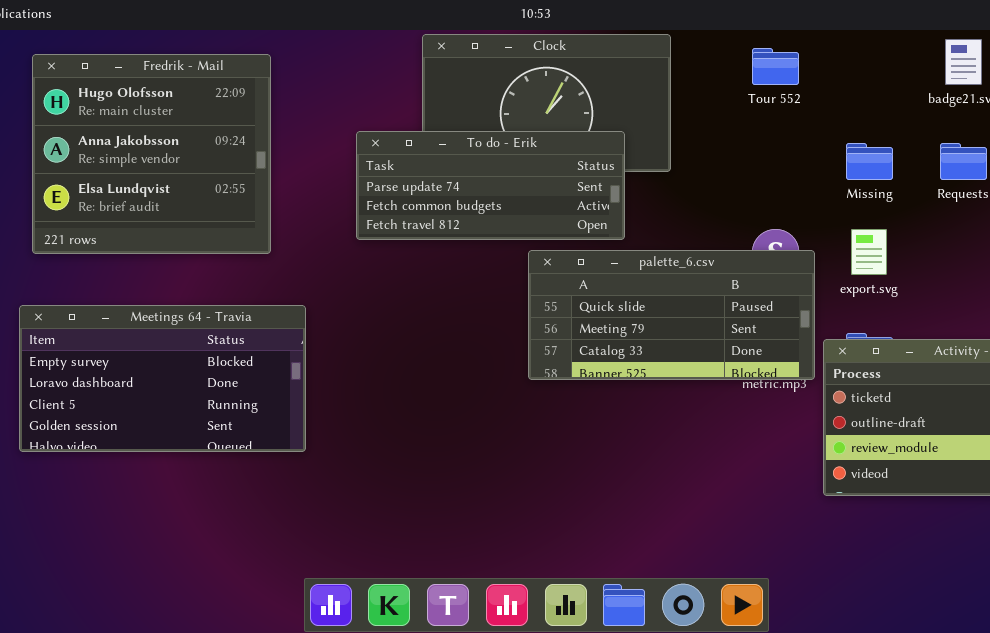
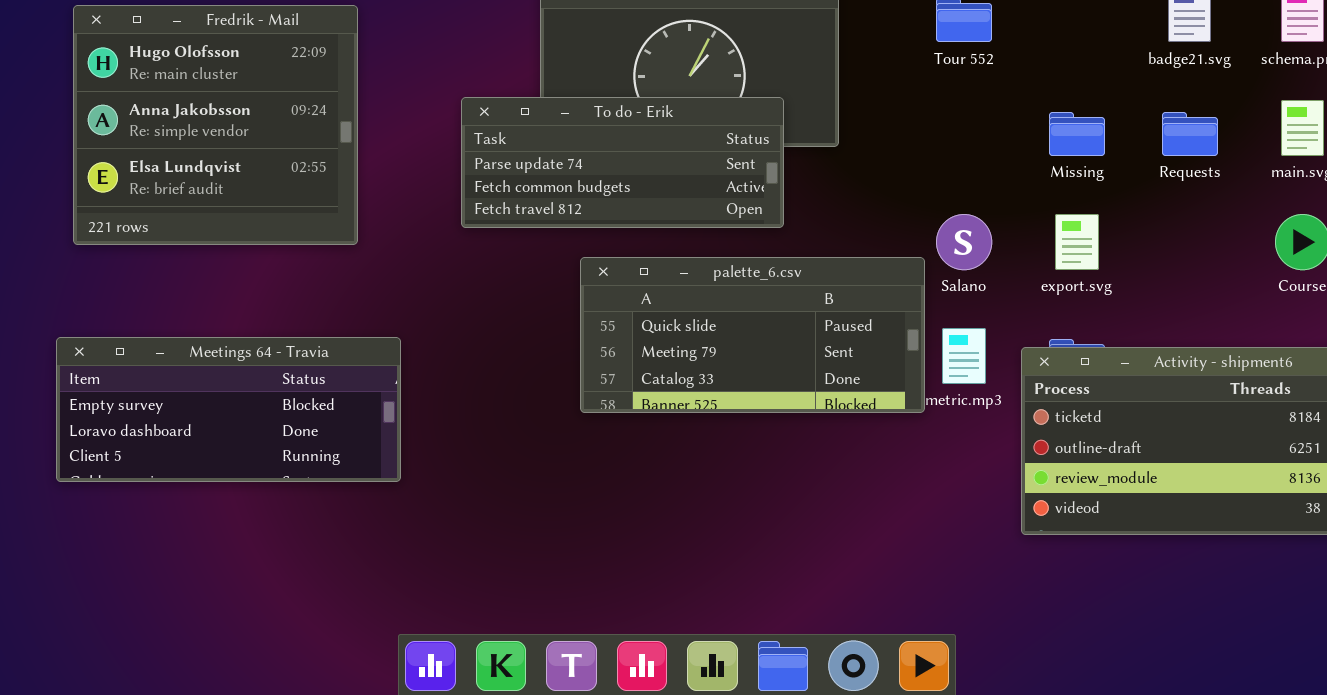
palette_6.csv: [528,250,815,380] -> [580,257,925,413], moved
Meetings 64 - Travia: [19,305,306,452] -> [56,337,401,482], resized

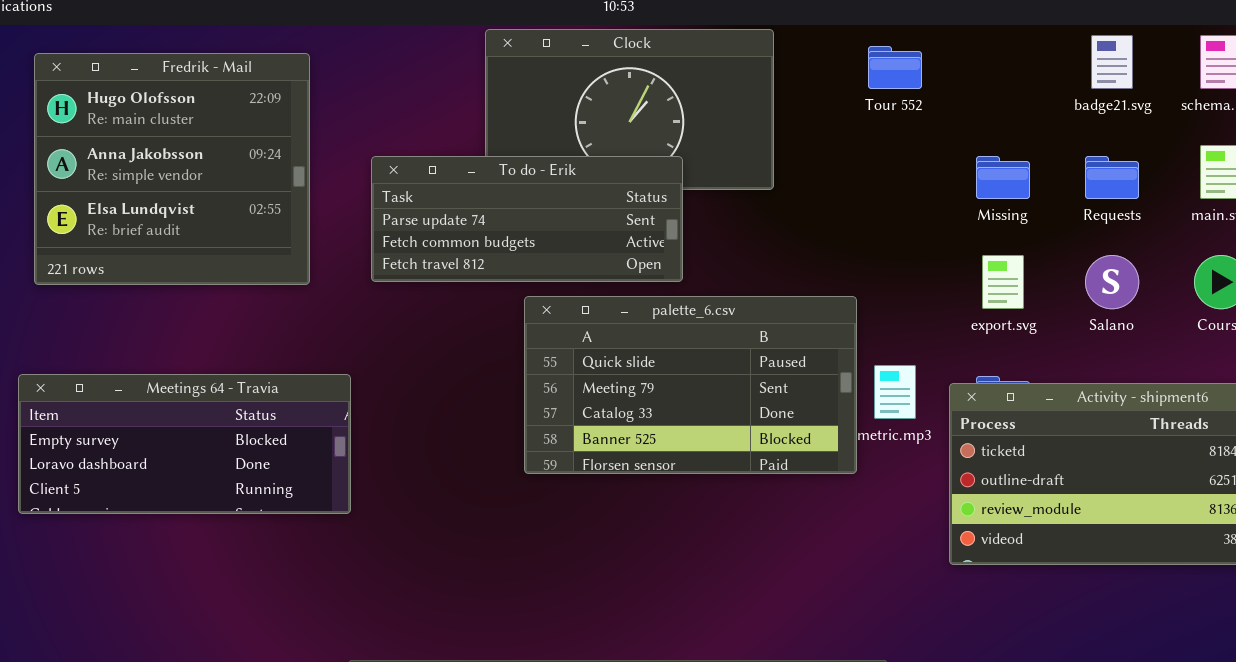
To do - Erik: [461,97,784,228] -> [371,156,683,282], moved
Salano: [936,214,992,270] -> [1085,255,1139,309], moved
palette_6.csv: [580,257,925,413] -> [524,296,857,474], resized

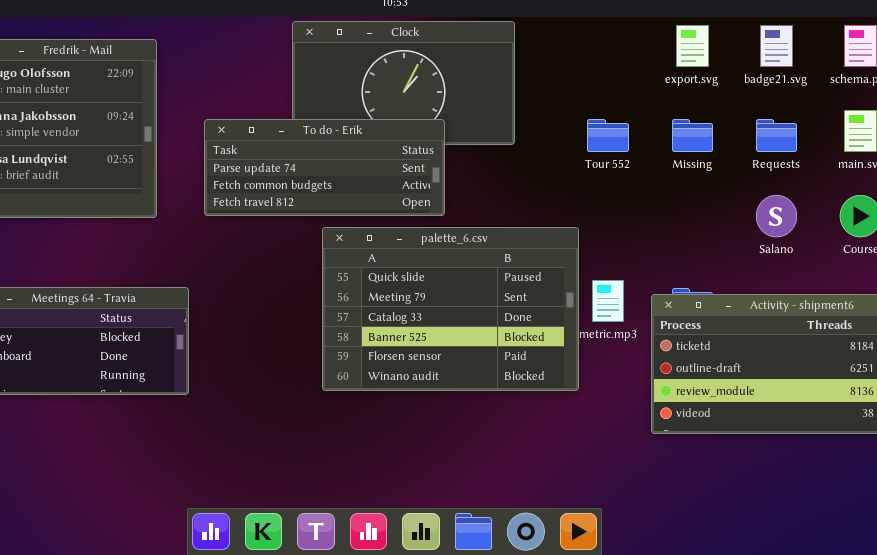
Tour 552: [868,46,922,89] -> [587,119,629,152], moved
export.svg: [982,255,1024,309] -> [676,25,709,67], moved
palette_6.csv: [524,296,857,474] -> [322,227,579,391], resized

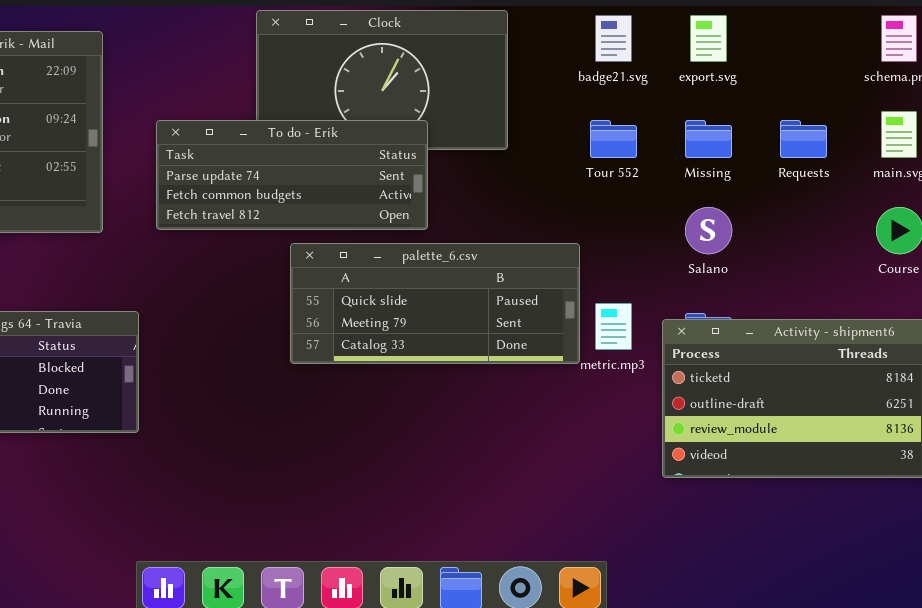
badge21.svg: [760,25,793,67] -> [595,15,632,62], moved
Salano: [756,195,797,237] -> [685,207,732,254], moved
palette_6.csv: [322,227,579,391] -> [290,243,580,364], resized

